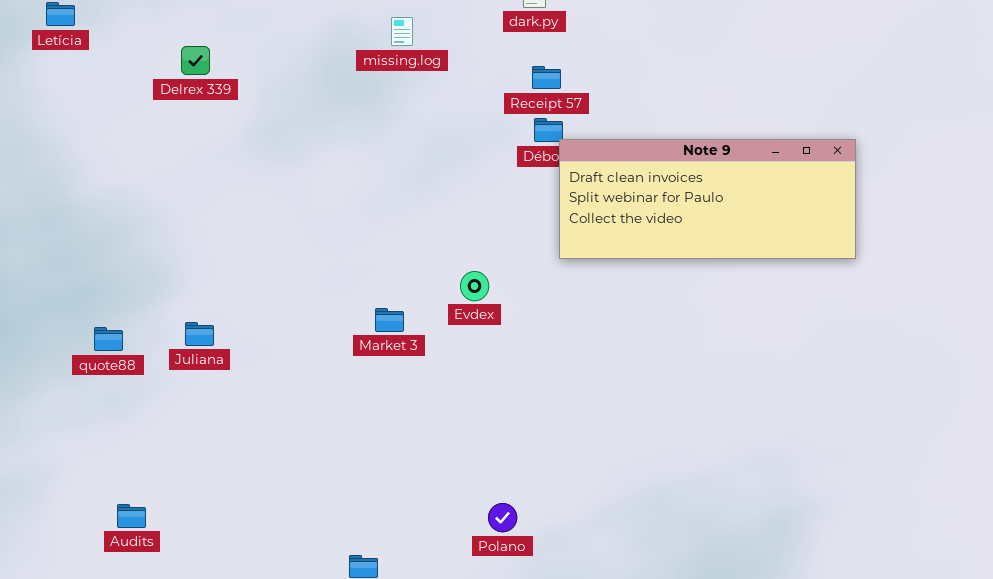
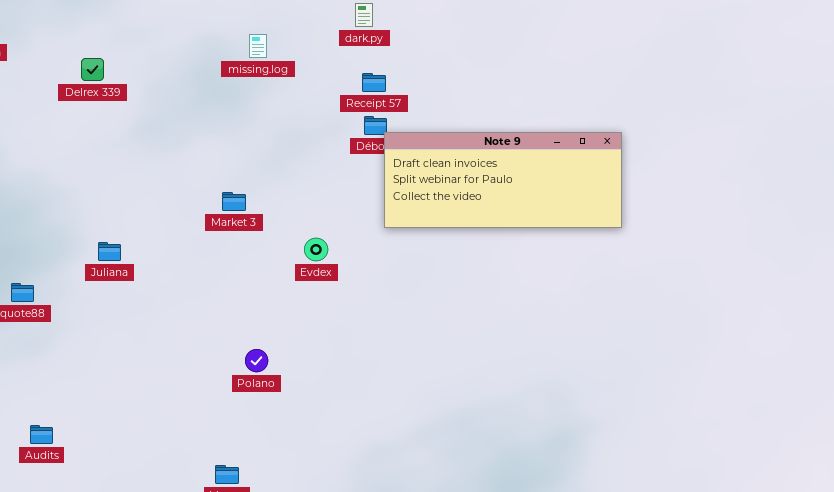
Market 3: [375,308,404,332] -> [222,192,246,211], moved
Juliana: [185,322,214,346] -> [98,242,121,261], moved
Polano: [488,503,517,532] -> [245,349,268,372], moved

